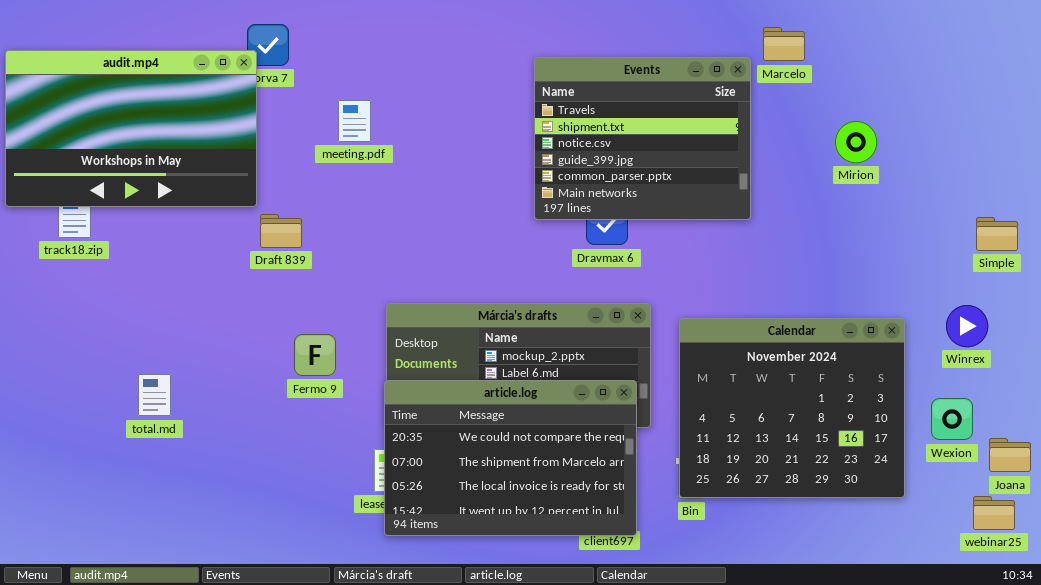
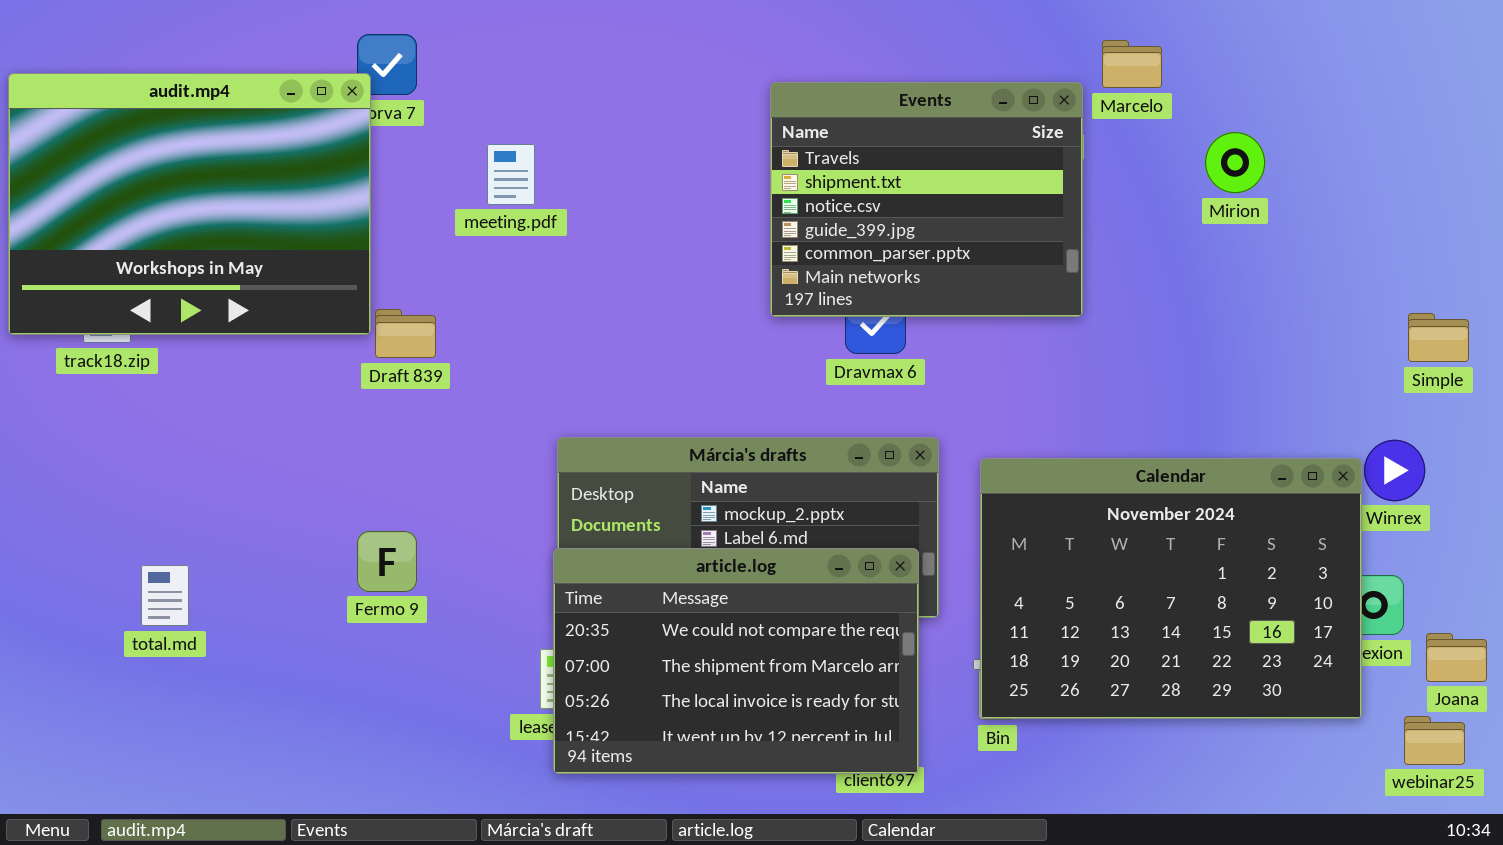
audit.mp4: [5,50,257,207] -> [8,73,371,335], resized
Mirion: [835,121,877,163] -> [1205,132,1265,193], moved
Calendar: [679,318,905,498] -> [980,458,1362,719], resized
Fermo 9: [294,334,336,376] -> [357,531,417,592], moved
total.md: [138,374,171,416] -> [141,565,189,626], moved

